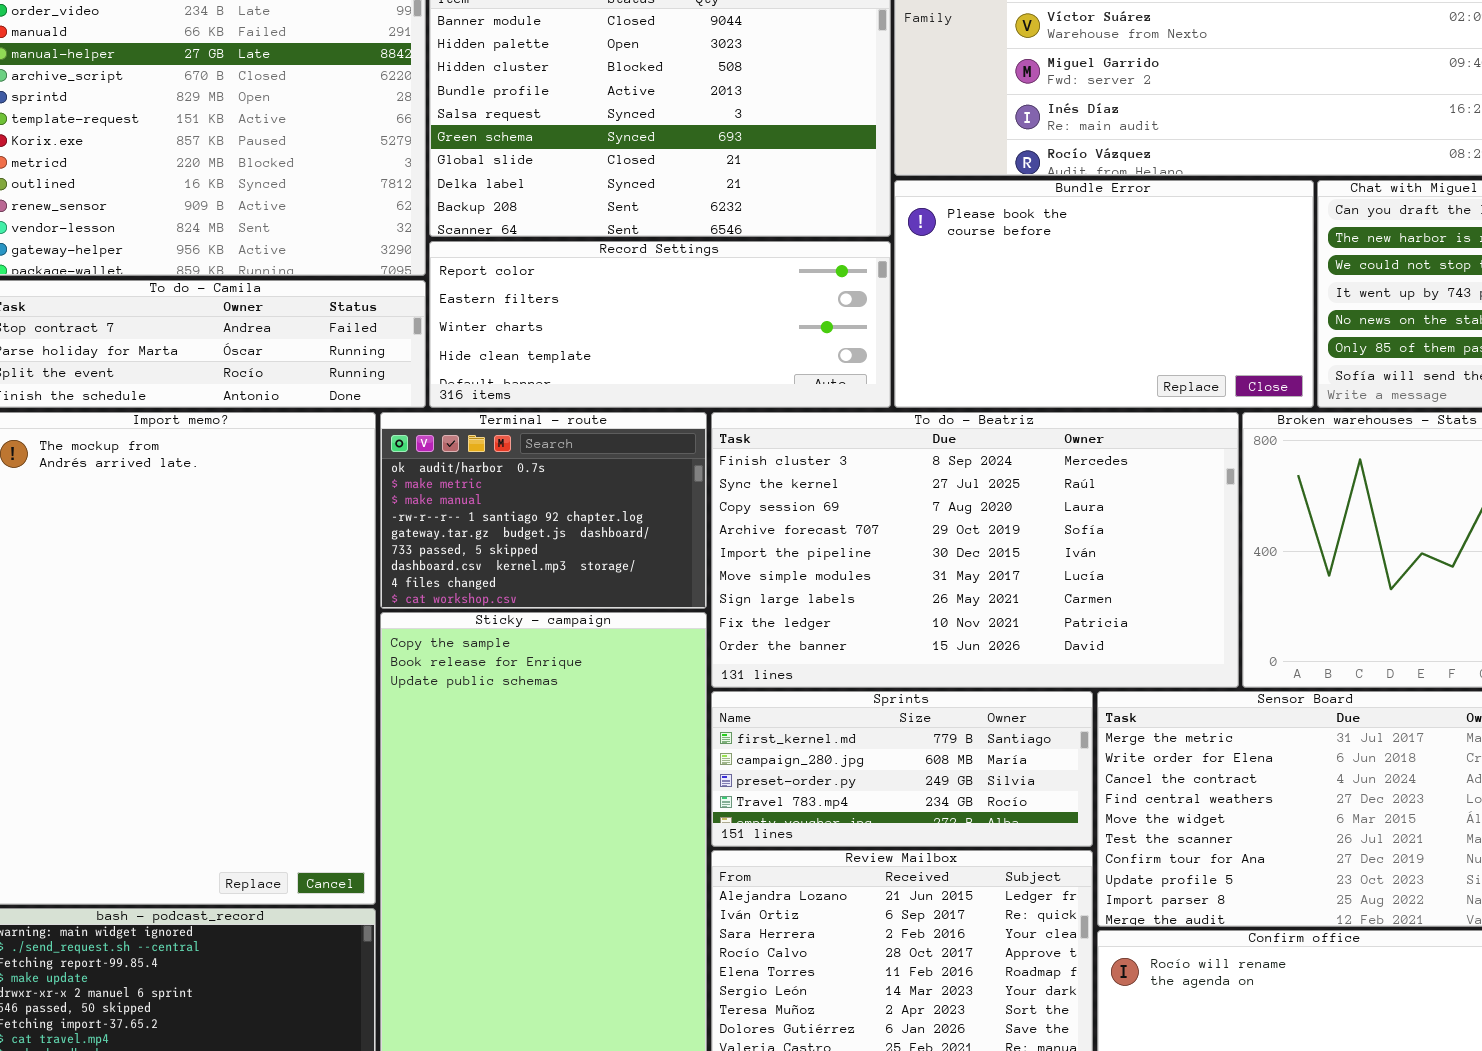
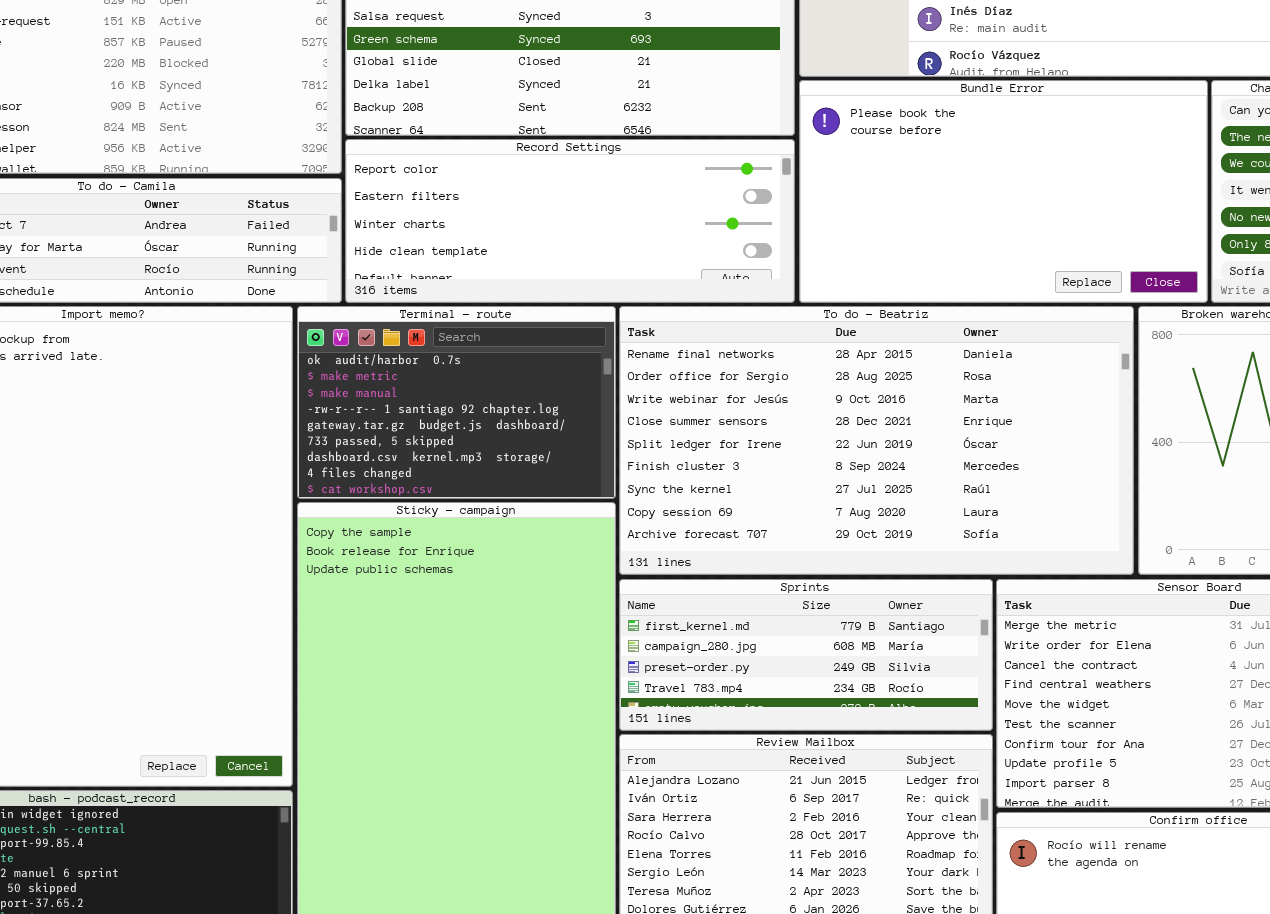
To do - Beatriz: [711,412,1239,688] -> [619,306,1134,575], scrolled up 5 rows

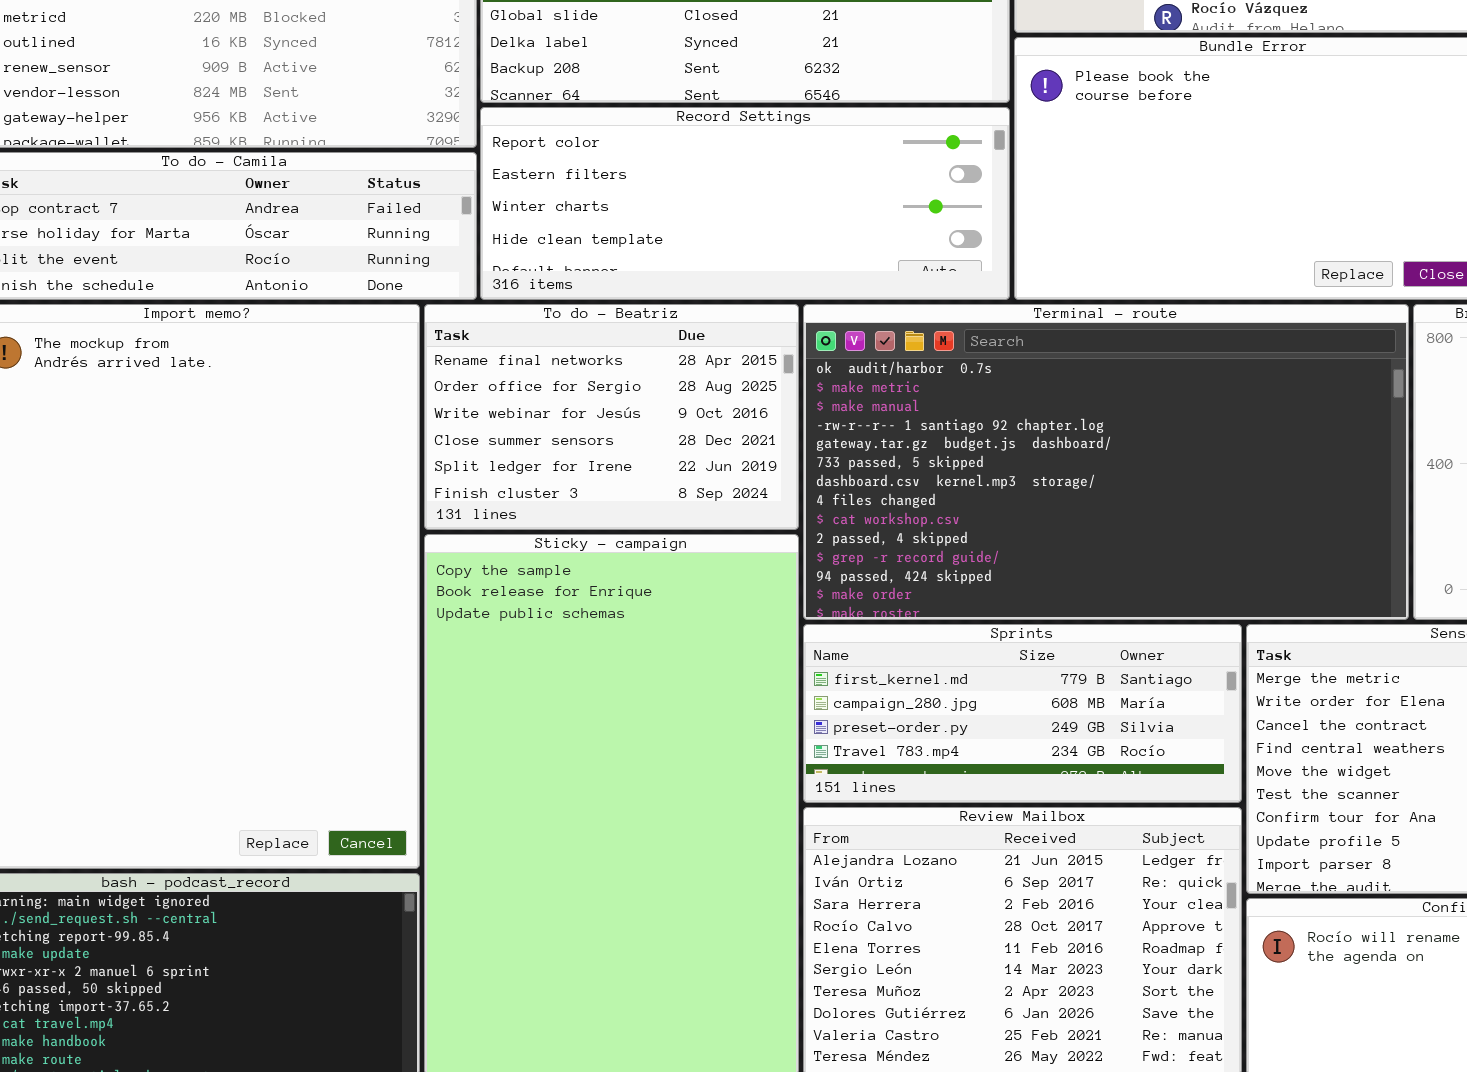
Terminal - route: [297,306,616,499] -> [803,304,1409,620], moved, resized
To do - Beatriz: [619,306,1134,575] -> [424,304,799,530], moved, resized

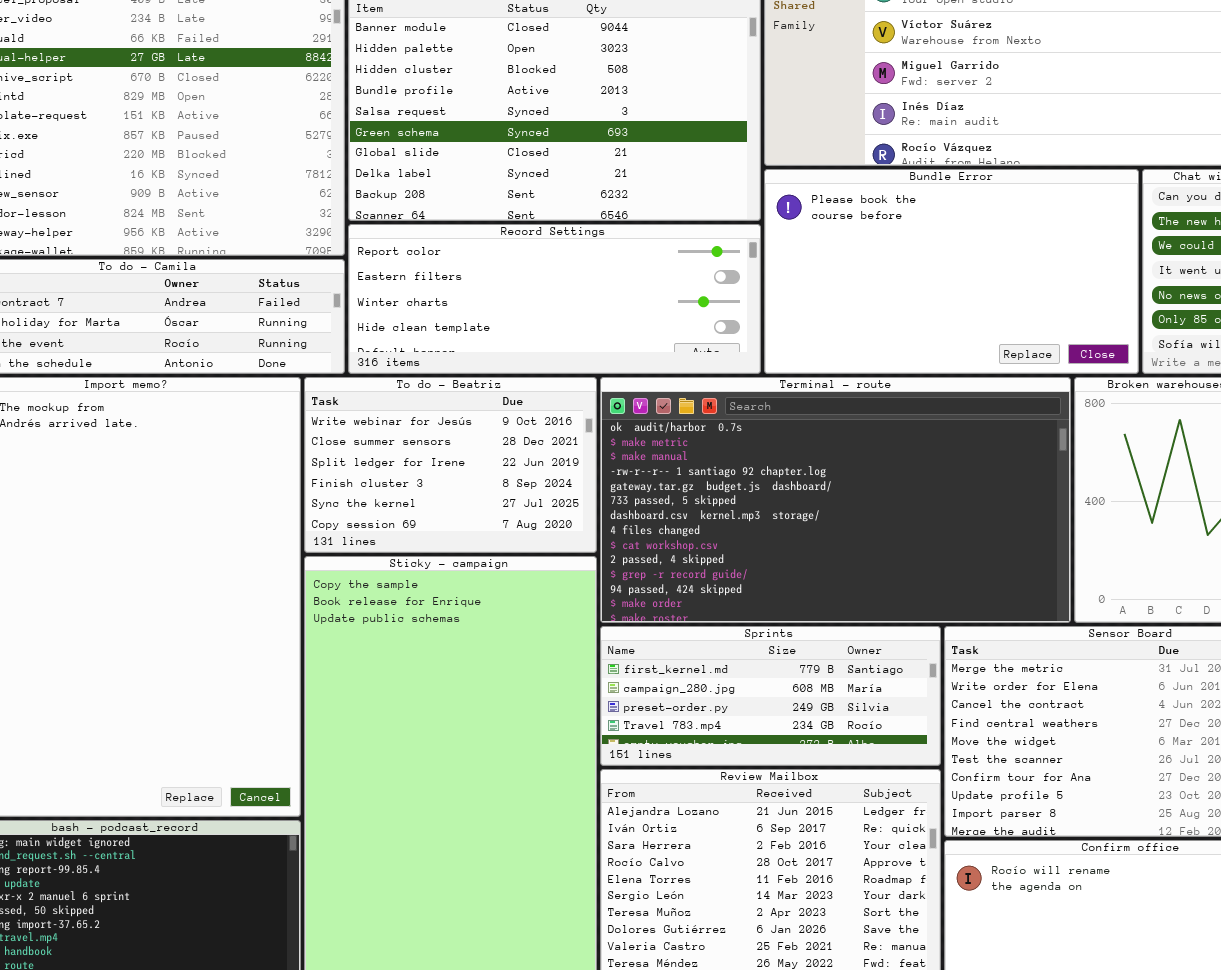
To do - Beatriz: [424,304,799,530] -> [304,377,597,553], scrolled down 2 rows

